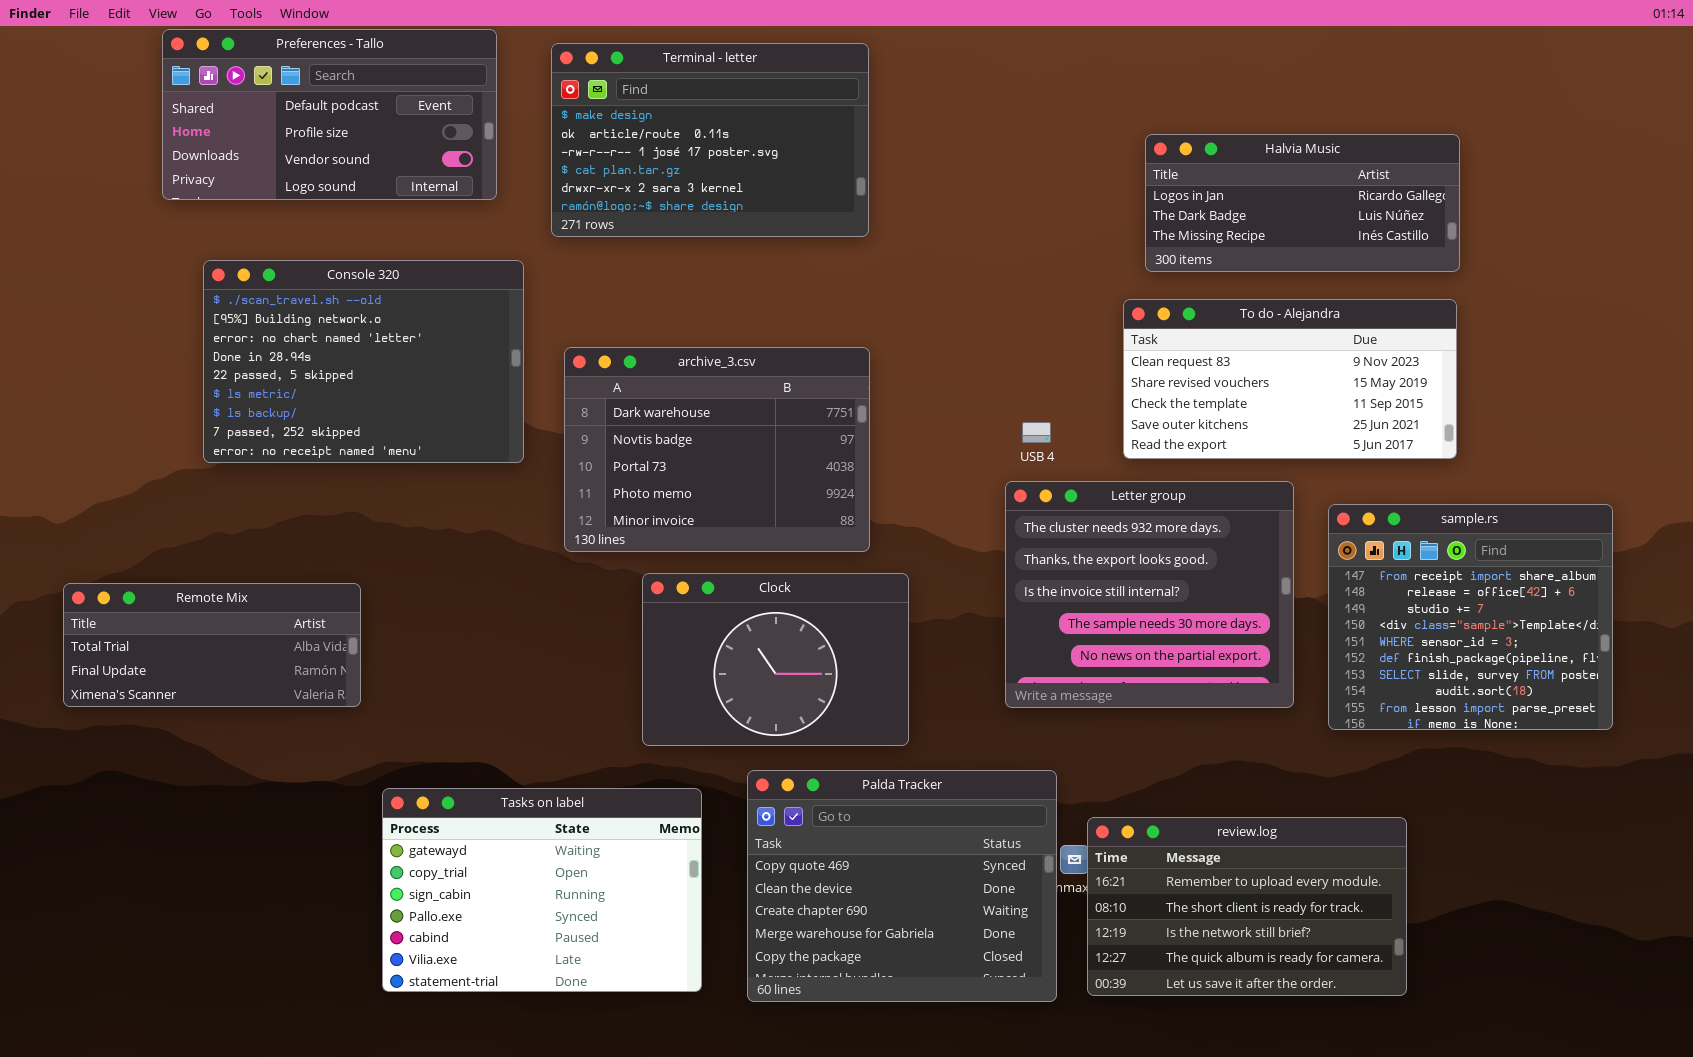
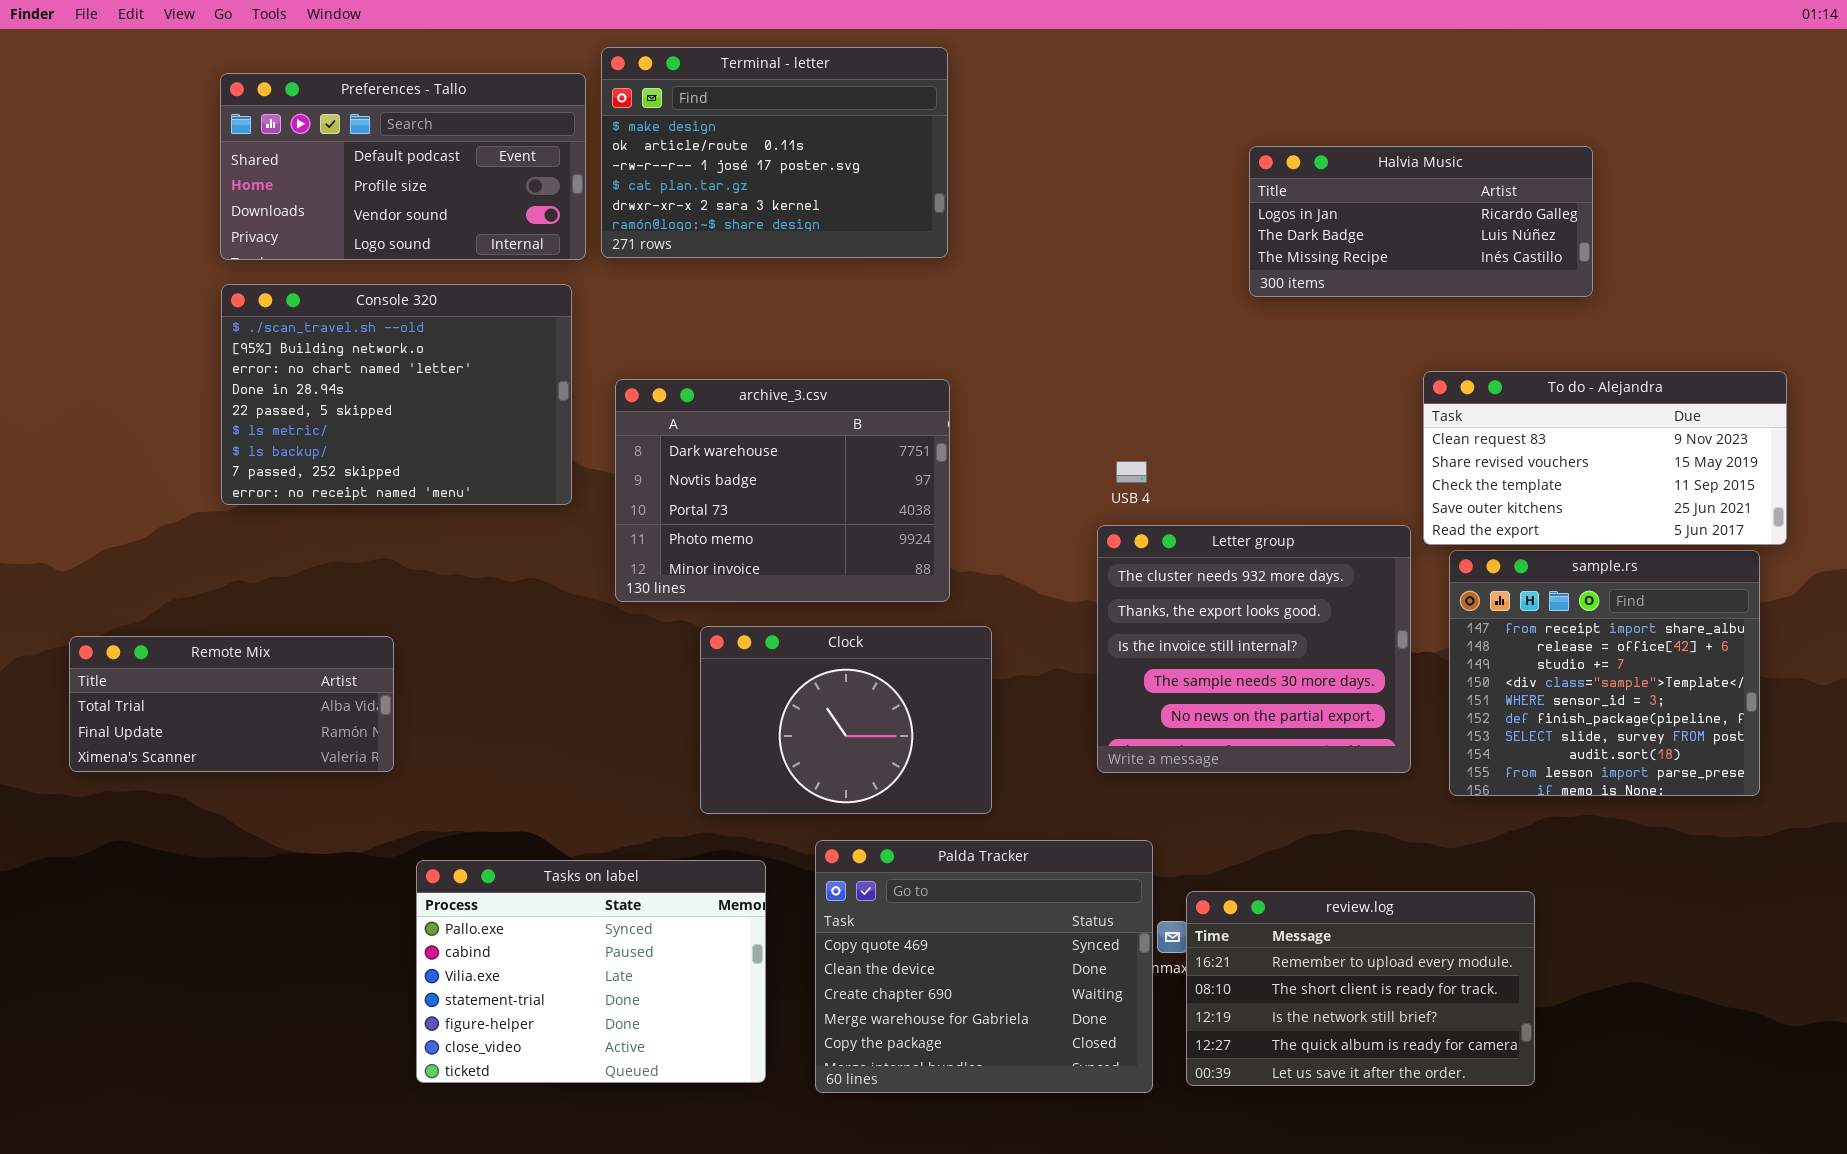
Preferences - Tallo: [162,29,497,200] -> [220,73,586,260], moved
To do - Alejandra: [1123,299,1457,459] -> [1423,371,1787,545], moved
Tasks on label: [382,788,702,992] -> [416,860,766,1083], scrolled down 3 rows

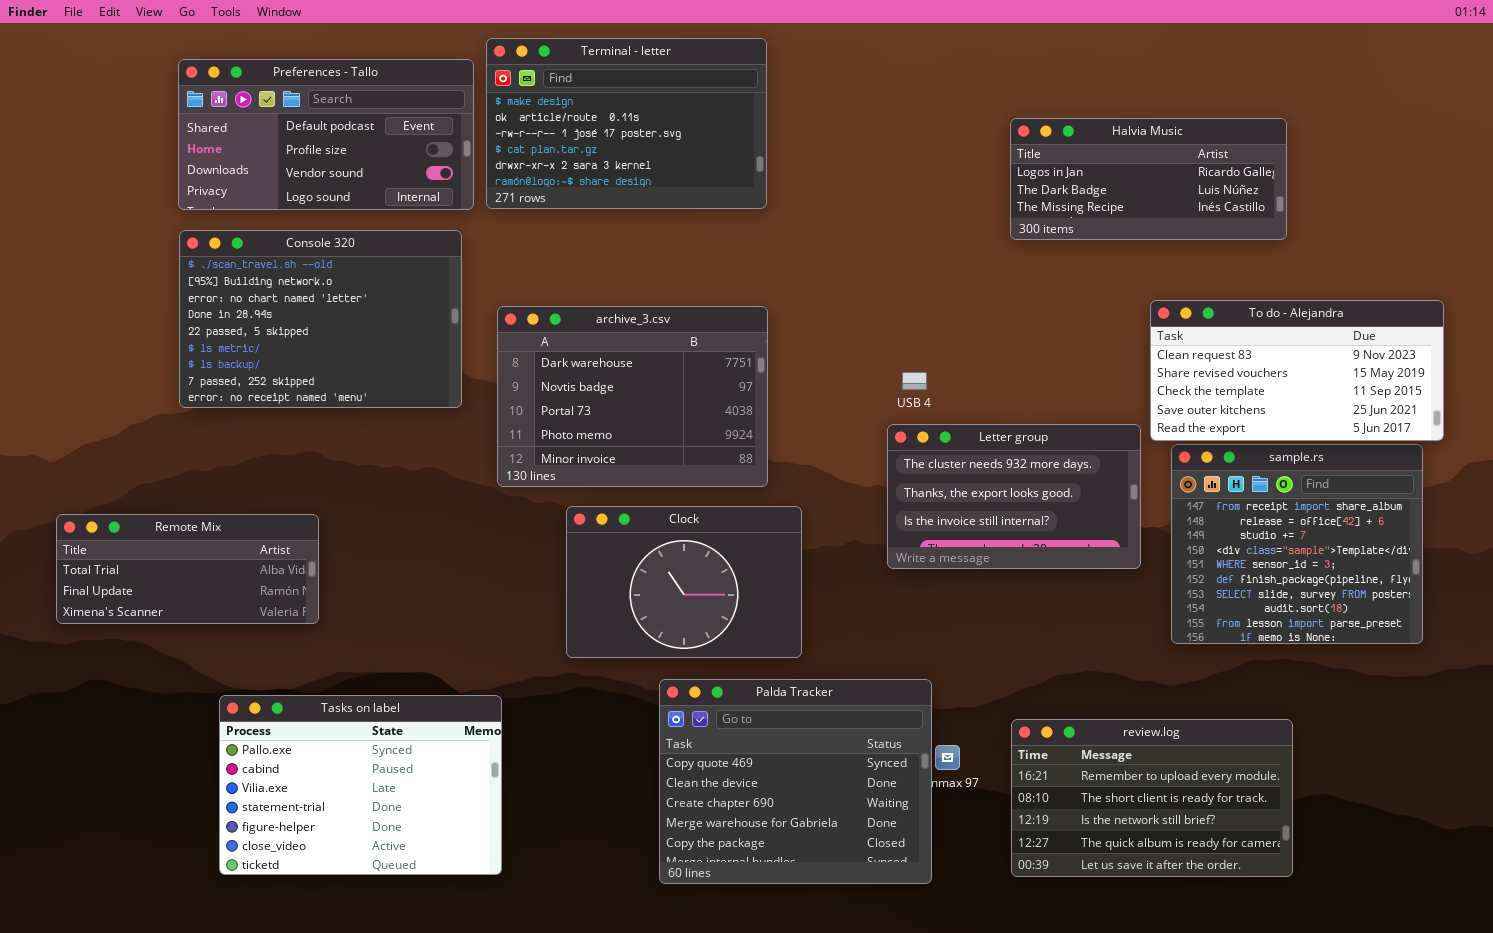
Letter group: [1097,525,1411,773] -> [887,424,1141,569], resized
Tasks on label: [416,860,766,1083] -> [219,695,502,875], moved
review.log: [1186,891,1535,1086] -> [1011,719,1293,877], moved

